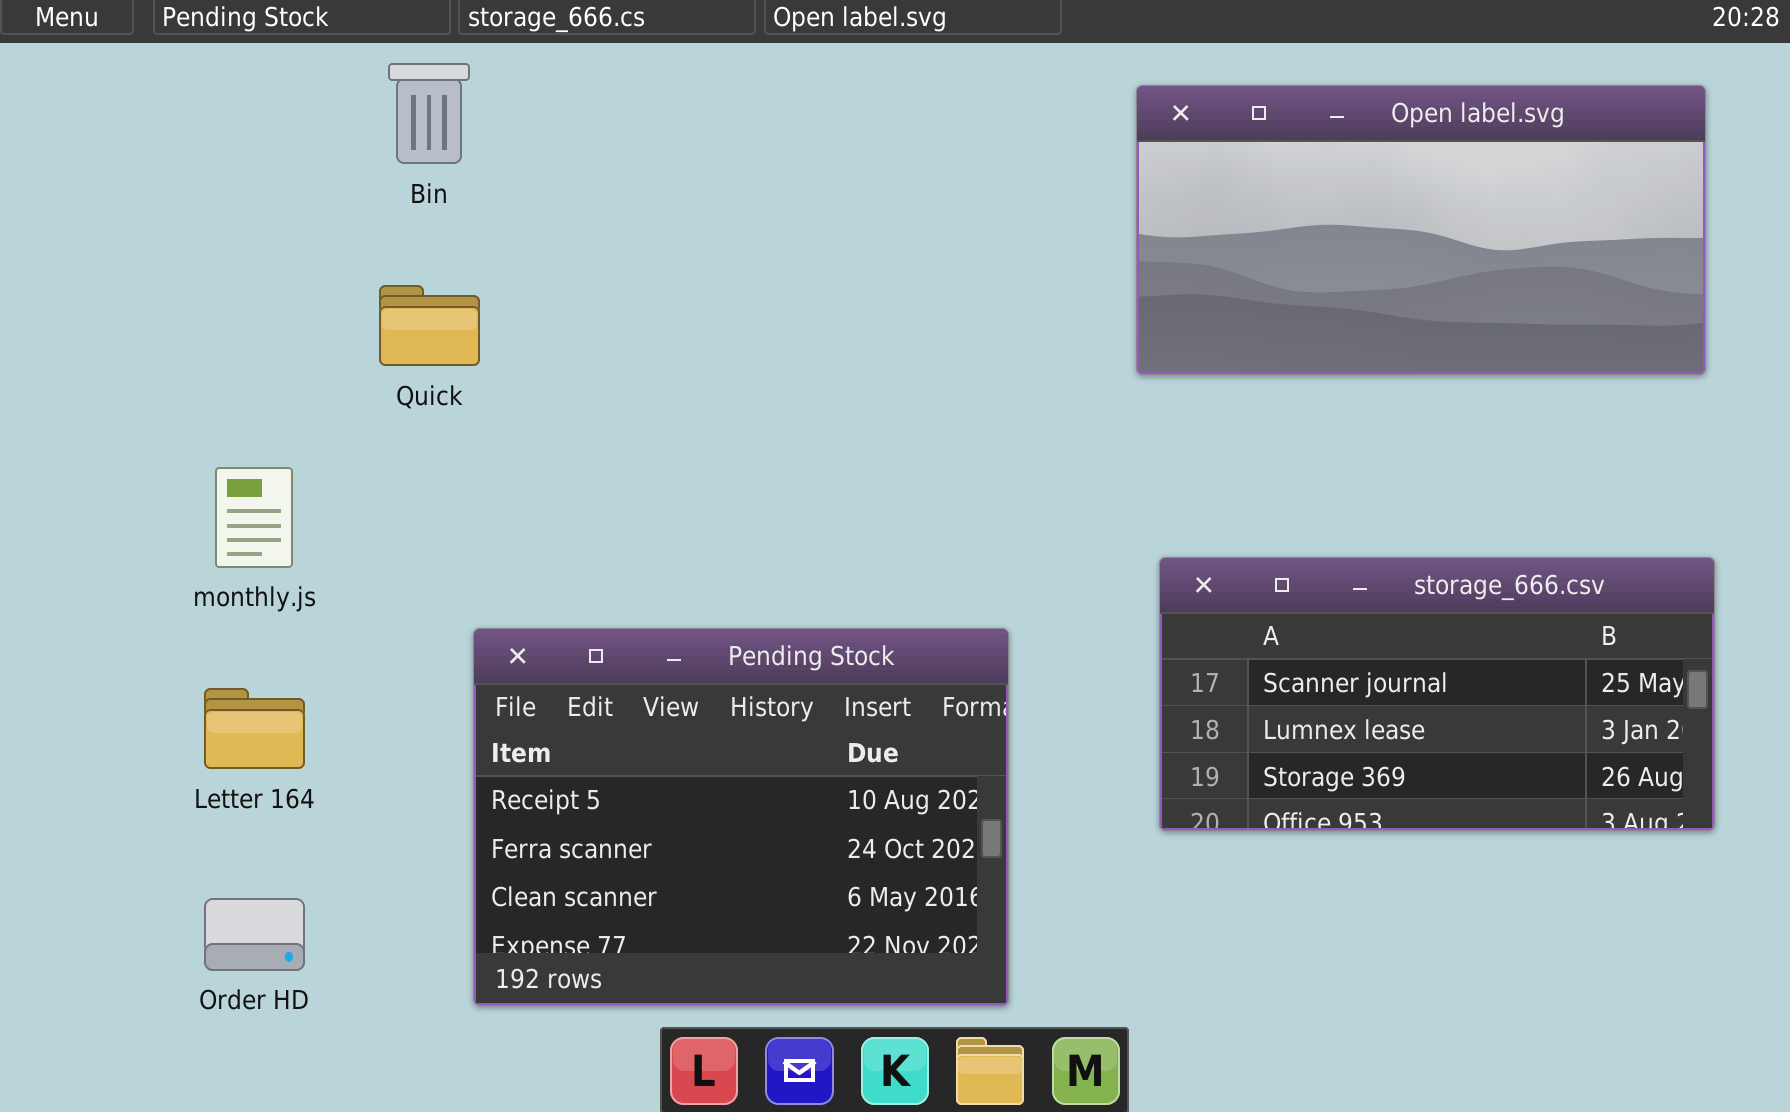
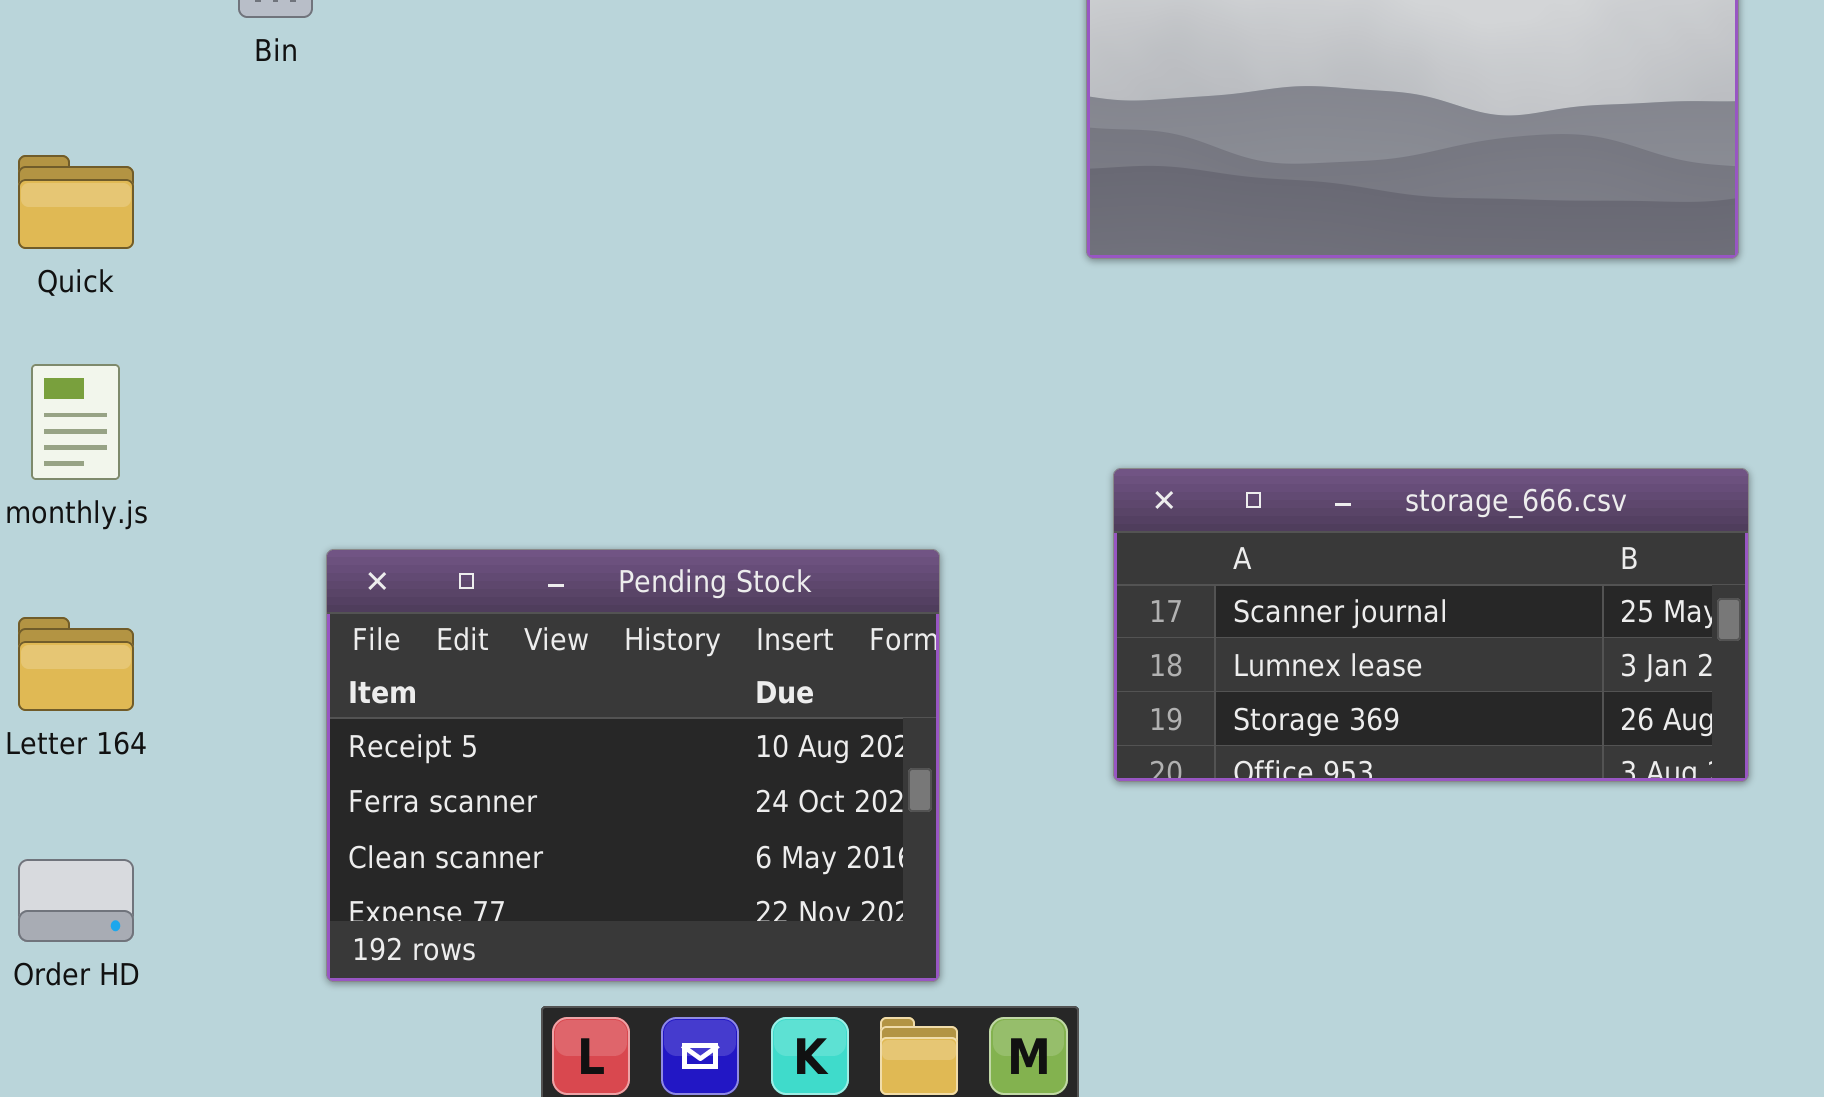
Quick: [379,285,480,366] -> [18,155,134,249], moved

